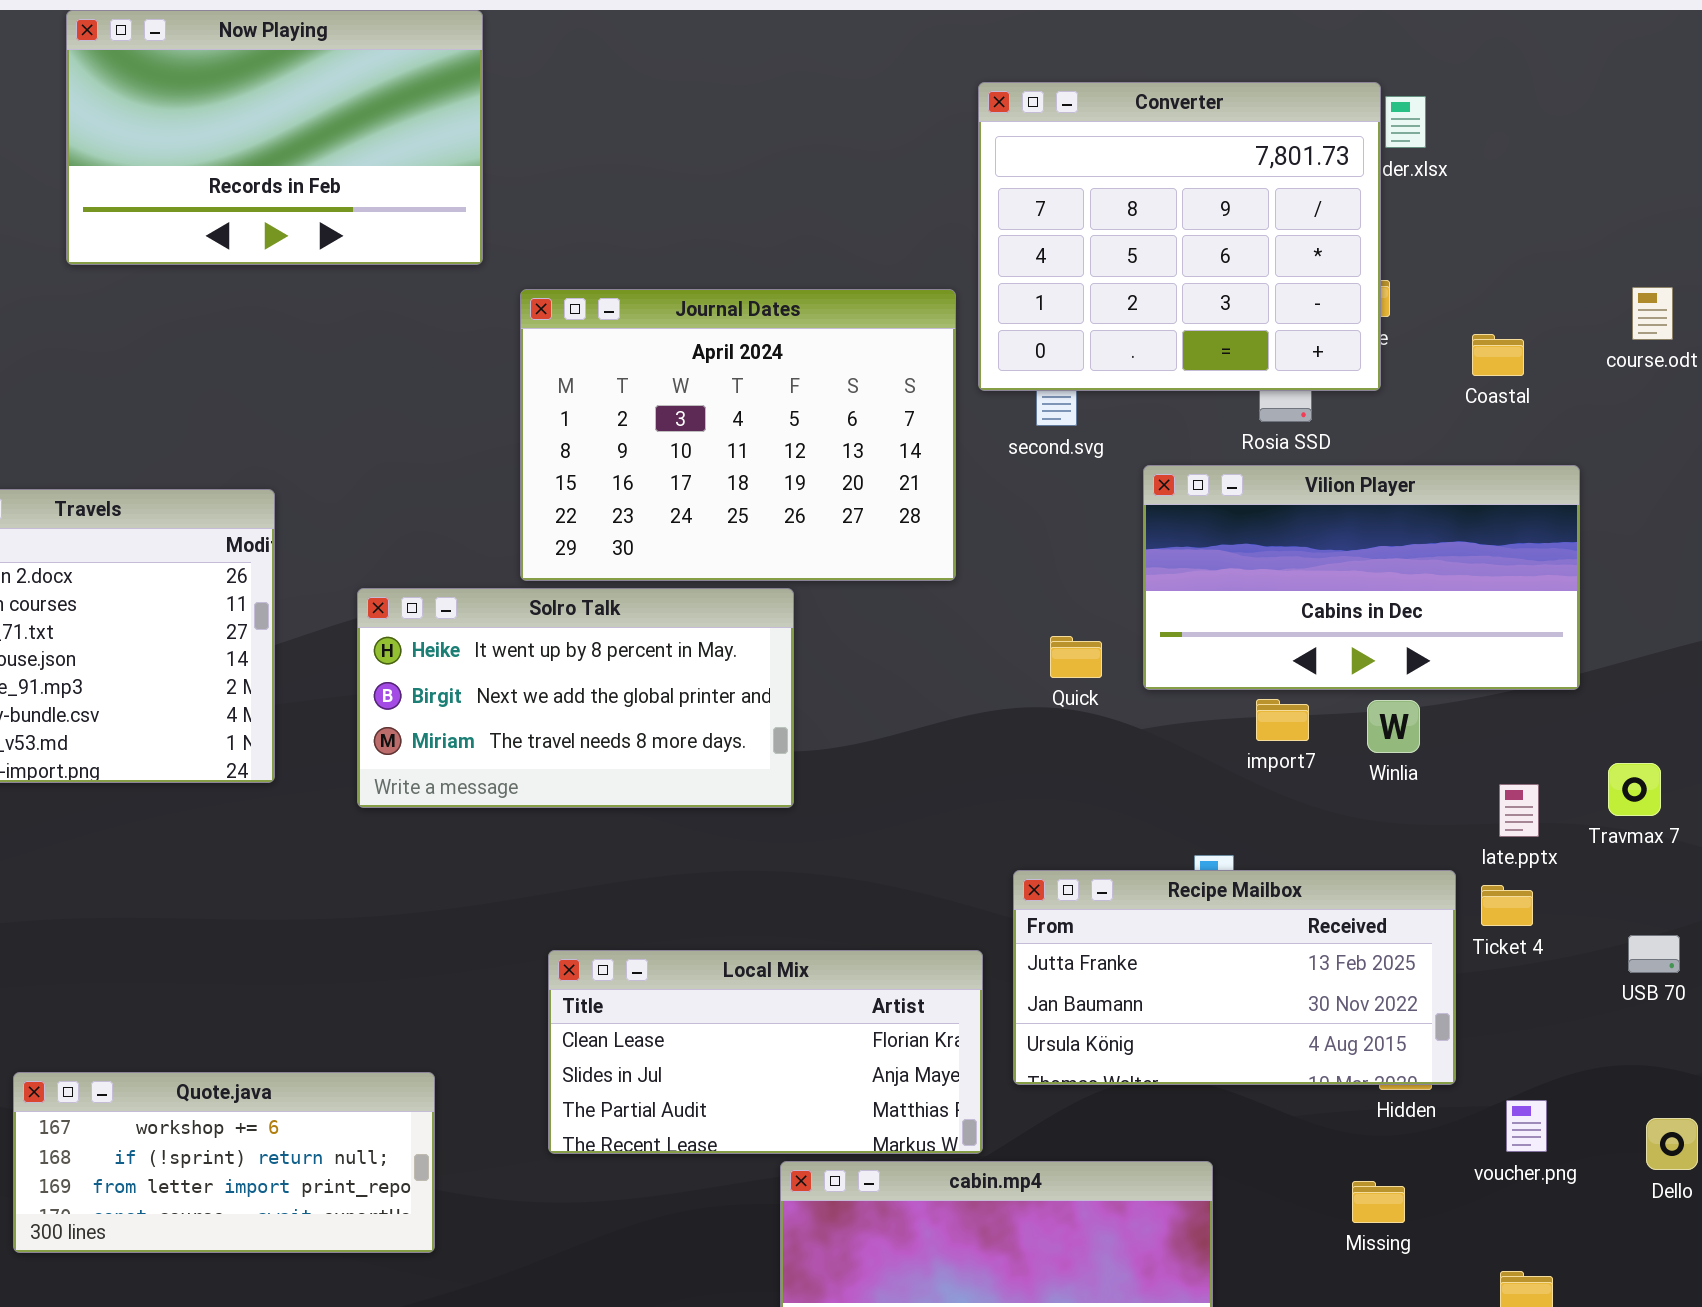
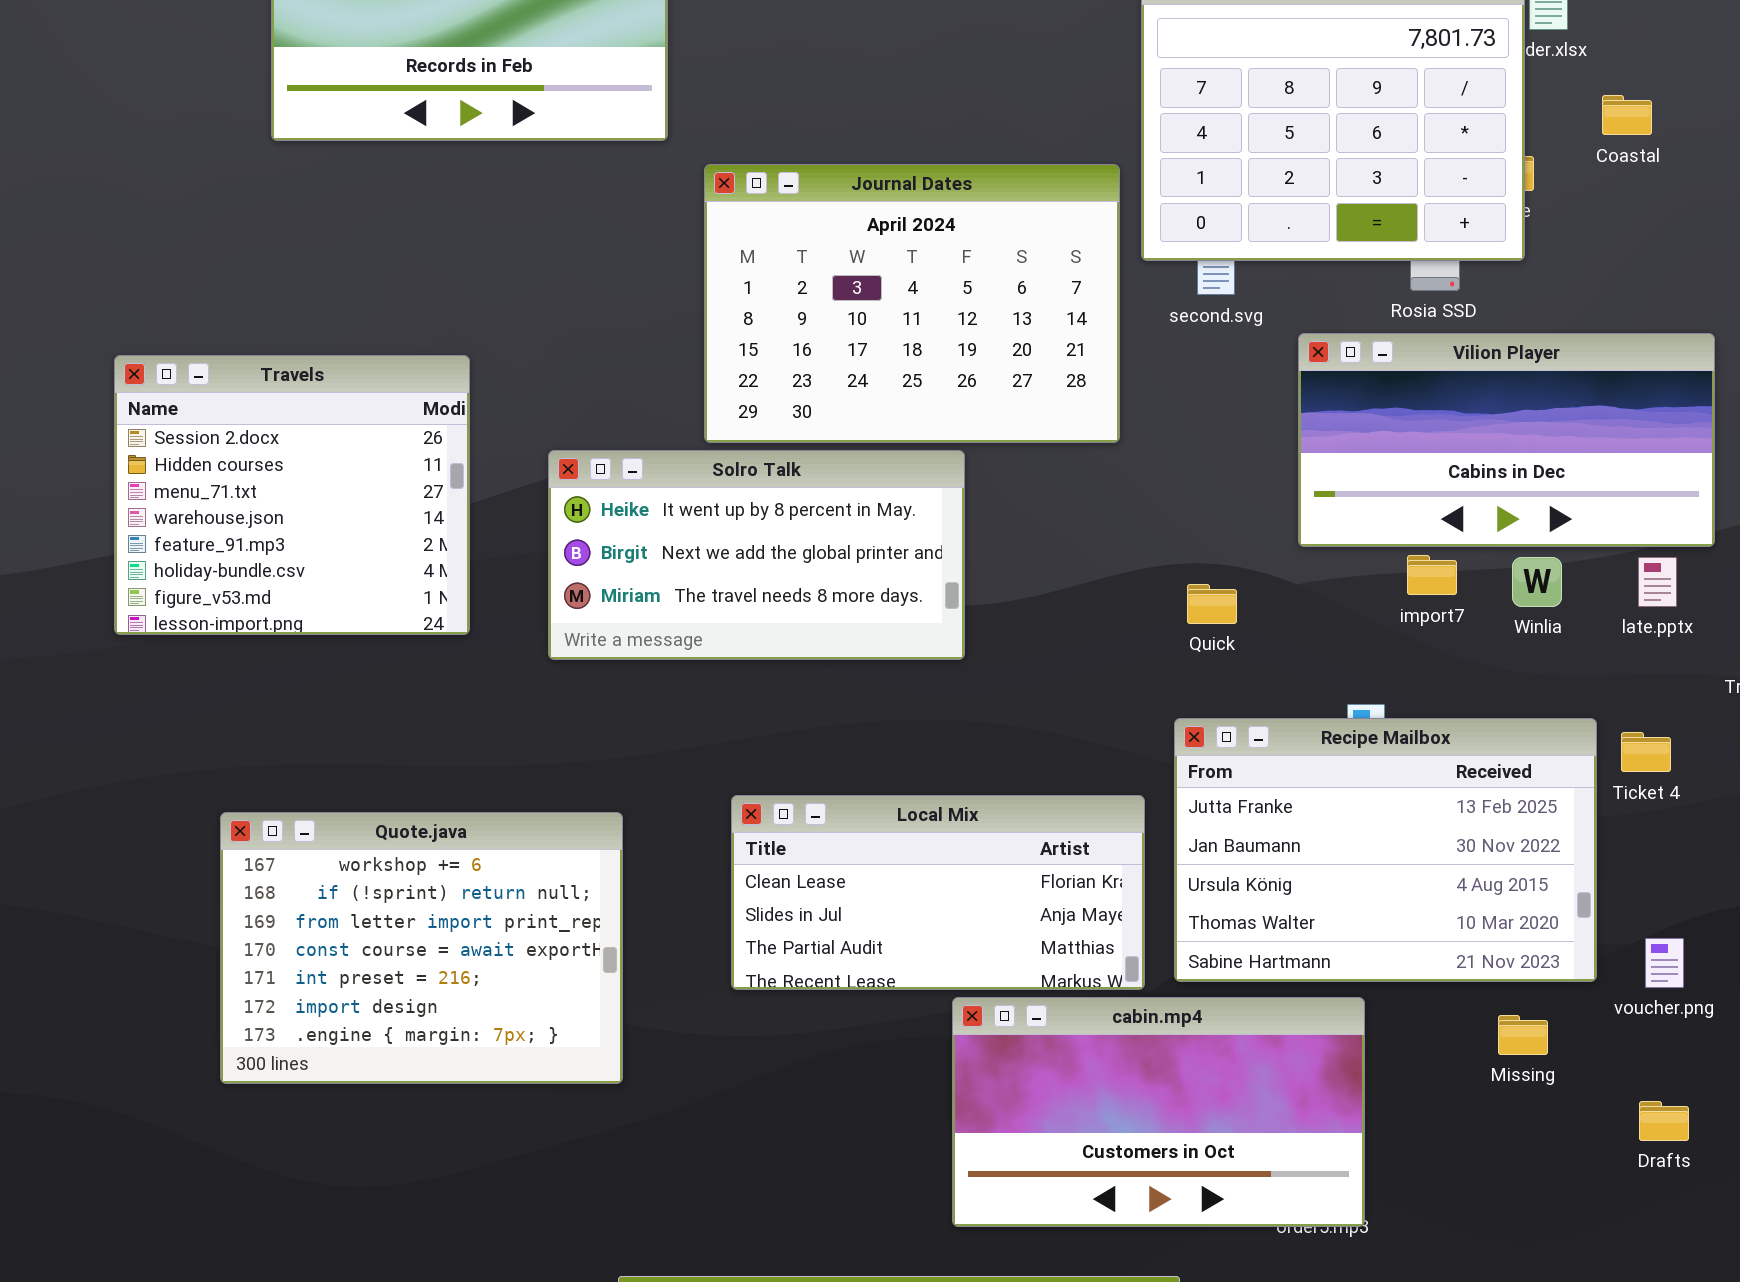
Coastal: [1472,334,1524,376] -> [1602,95,1652,135], moved
Quick: [1050,636,1102,678] -> [1187,584,1237,624], moved
late.pptx: [1499,784,1539,837] -> [1638,557,1677,607], moved
Recipe Mailbox: [1013,870,1456,1085] -> [1174,718,1597,982], resized
Quote.java: [13,1072,435,1253] -> [220,812,623,1084], resized

